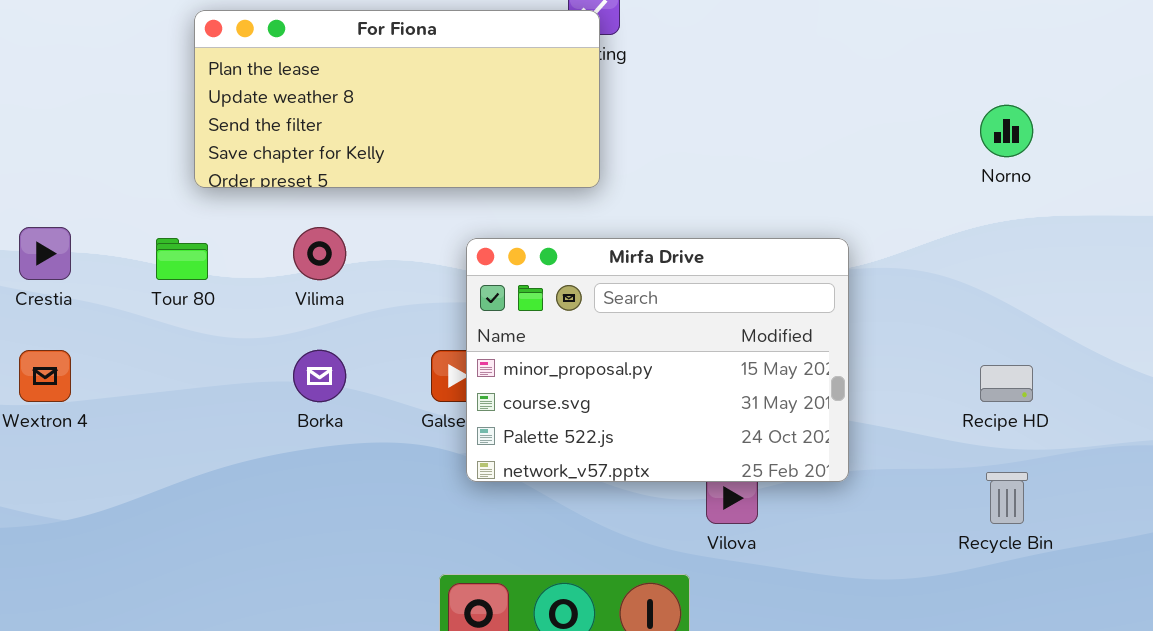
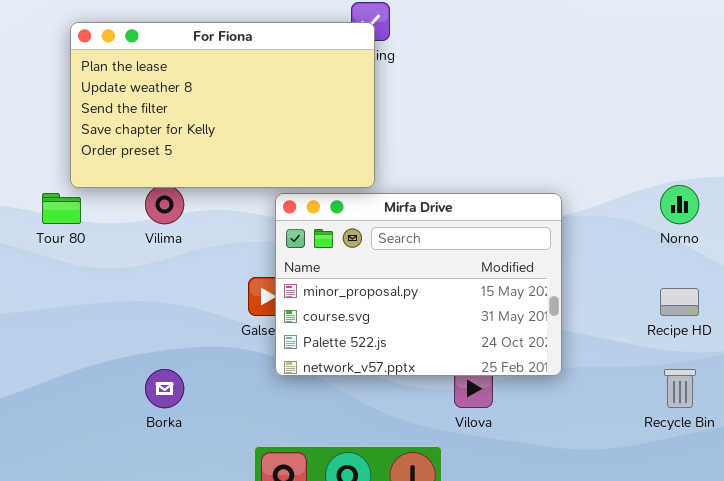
For Fiona: [194,10,600,188] -> [70,22,375,188], resized
Norno: [980,105,1033,157] -> [660,185,699,224], moved
Borka: [293,350,346,402] -> [145,369,184,408], moved

